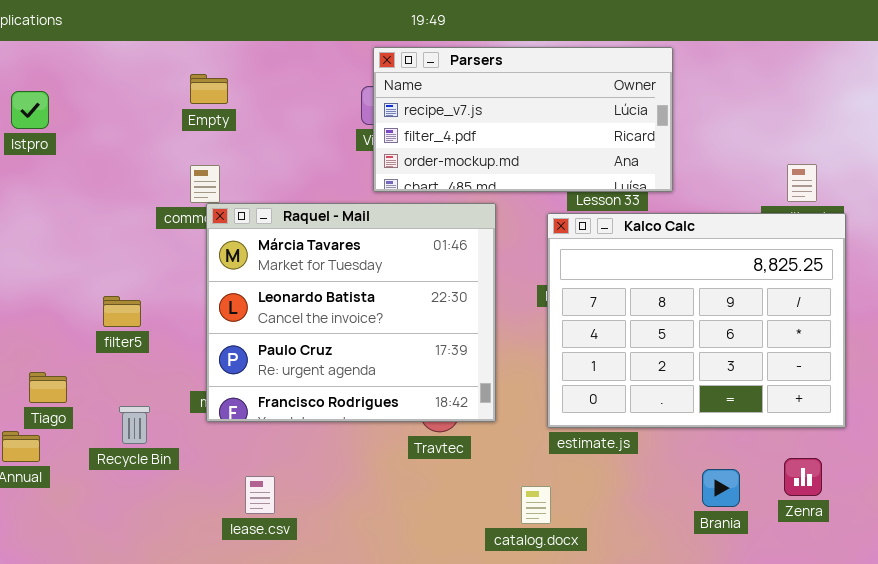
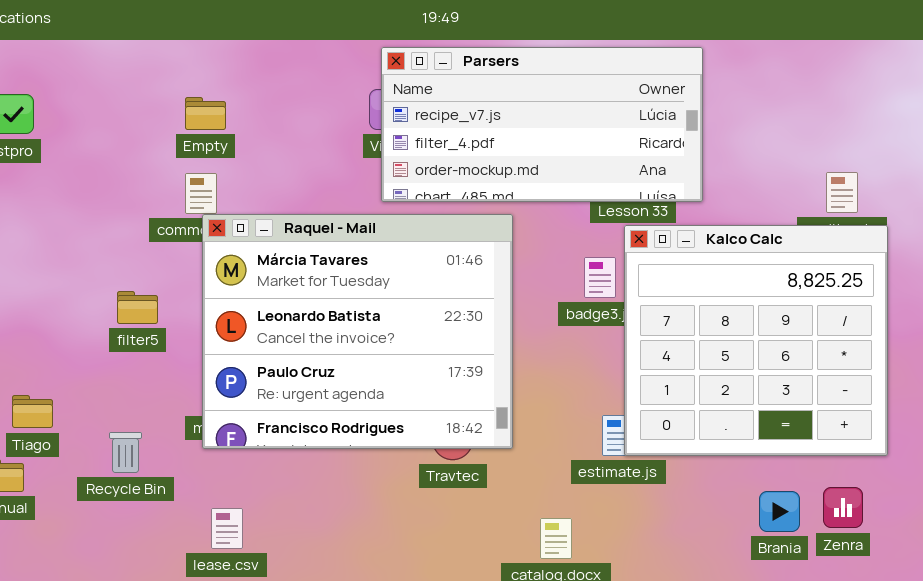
Empty: [190,74,228,104] -> [185,97,226,130], moved
Kalco Calc: [547,213,846,428] -> [624,225,888,456], resized
filter5: [103,296,141,327] -> [117,291,158,324], moved
Brania: [702,469,740,507] -> [759,491,800,532], moved
lease.csv: [245,476,275,514] -> [211,508,243,549], moved

